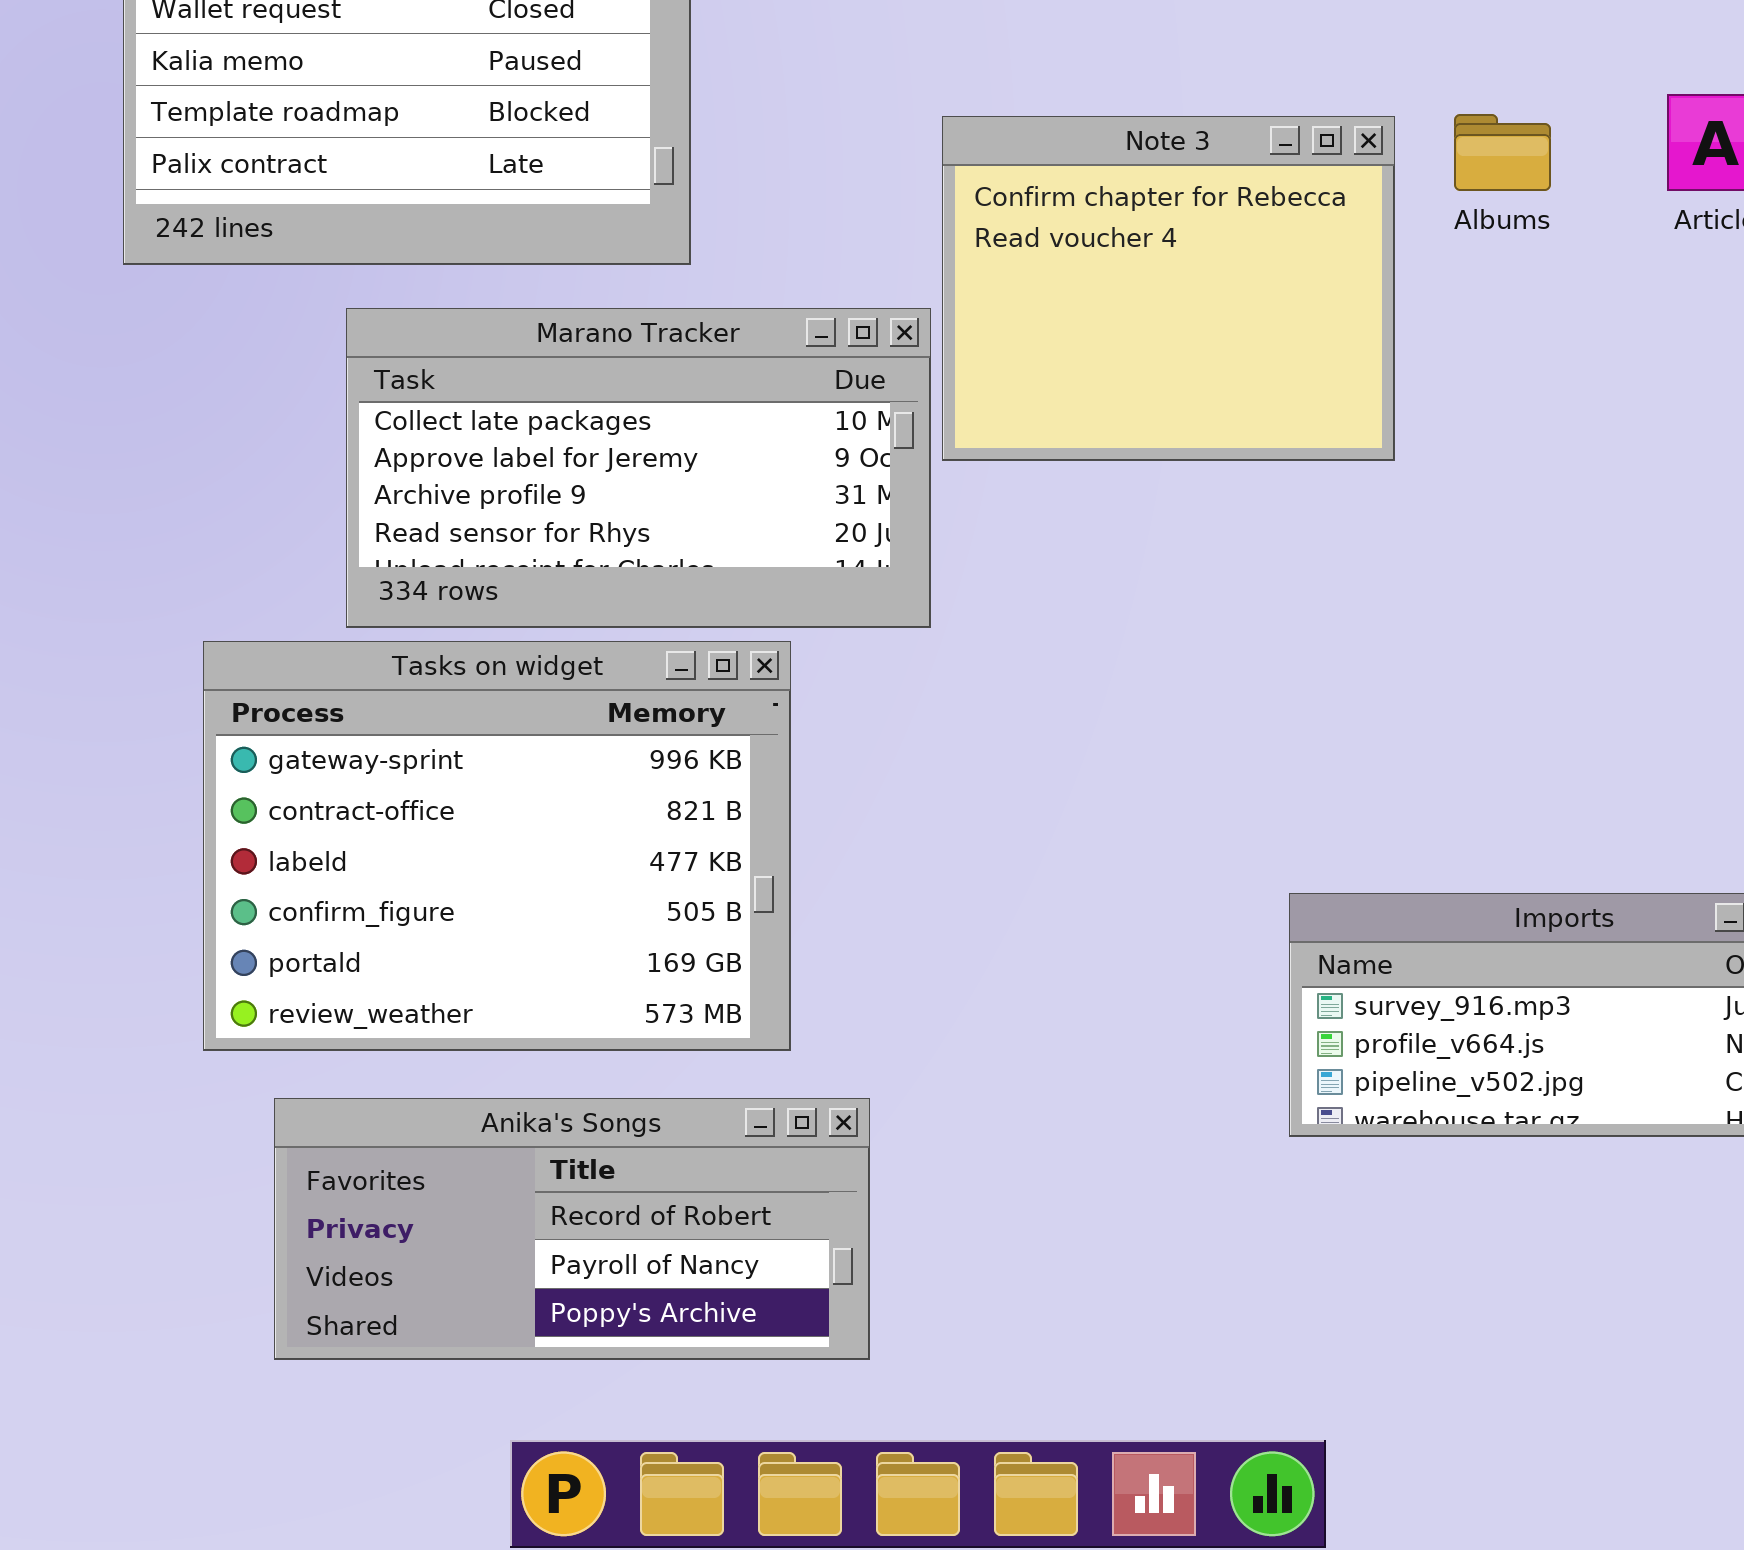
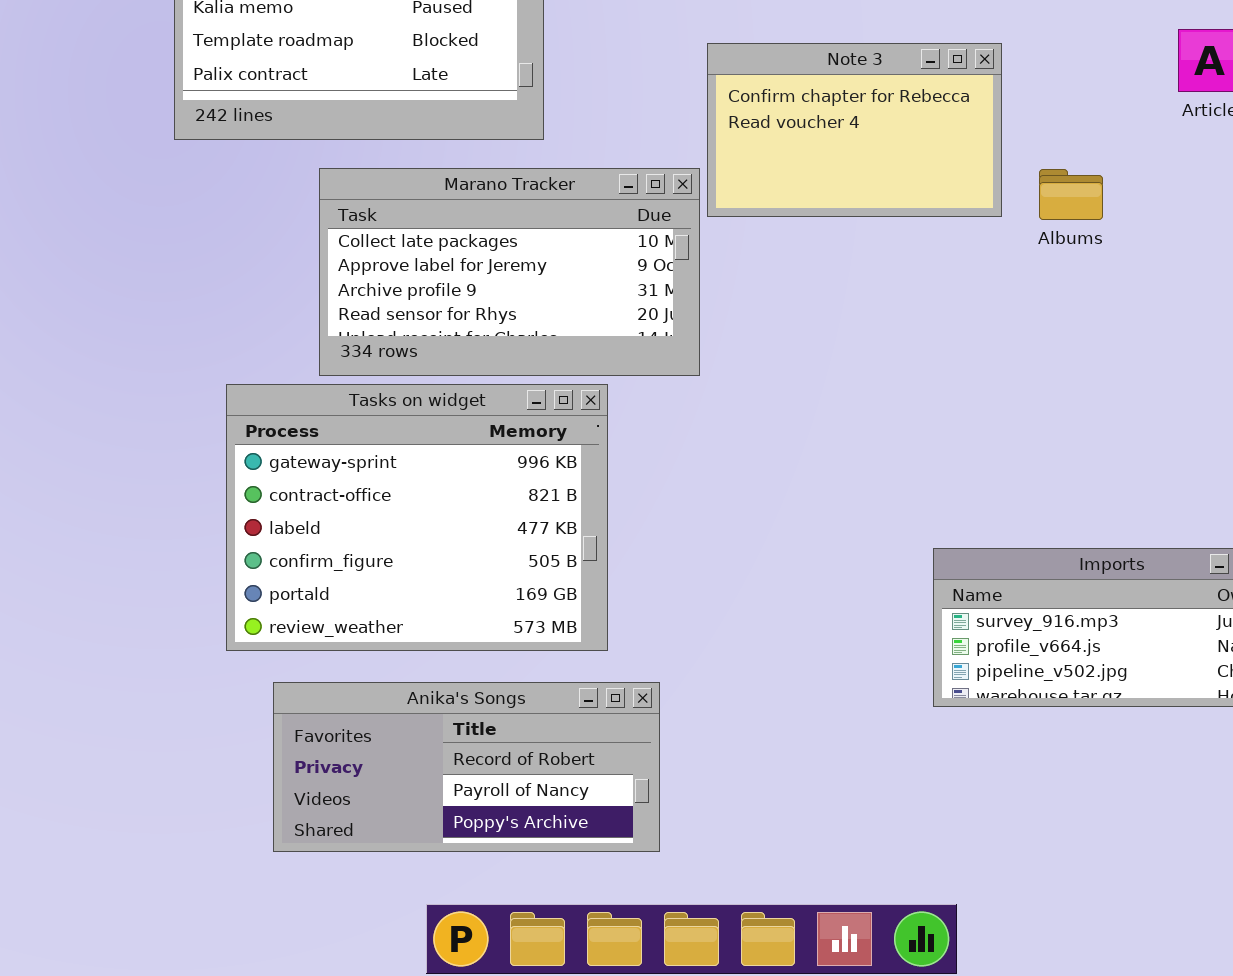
Albums: [1454,114,1551,191] -> [1039,169,1103,220], moved
Note 3: [942,116,1395,461] -> [707,43,1002,217], resized

